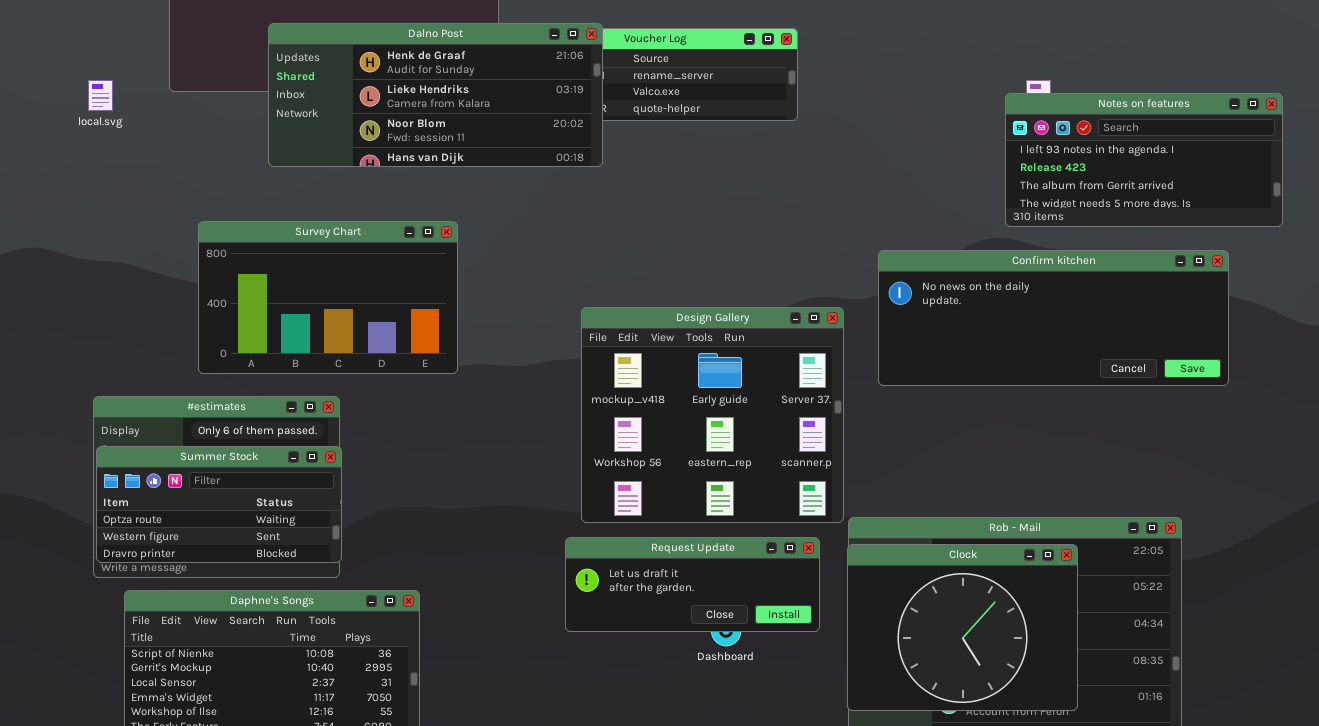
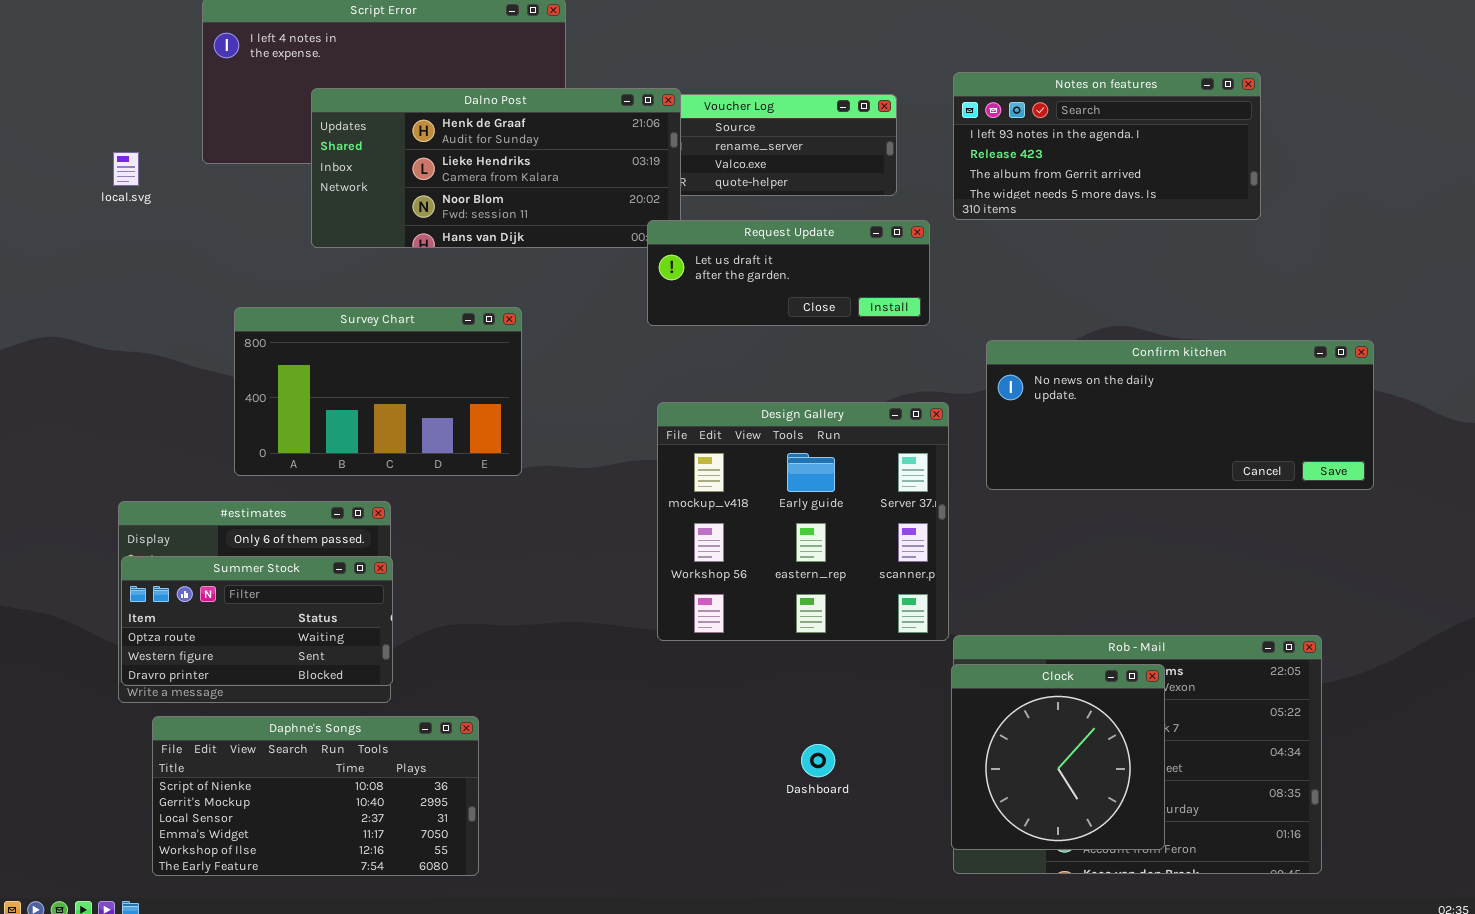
Notes on features: [1005,93,1283,227] -> [953,72,1261,220], moved
Request Update: [565,537,820,632] -> [647,220,930,326], moved
Clock: [847,544,1078,711] -> [951,664,1165,850], resized

